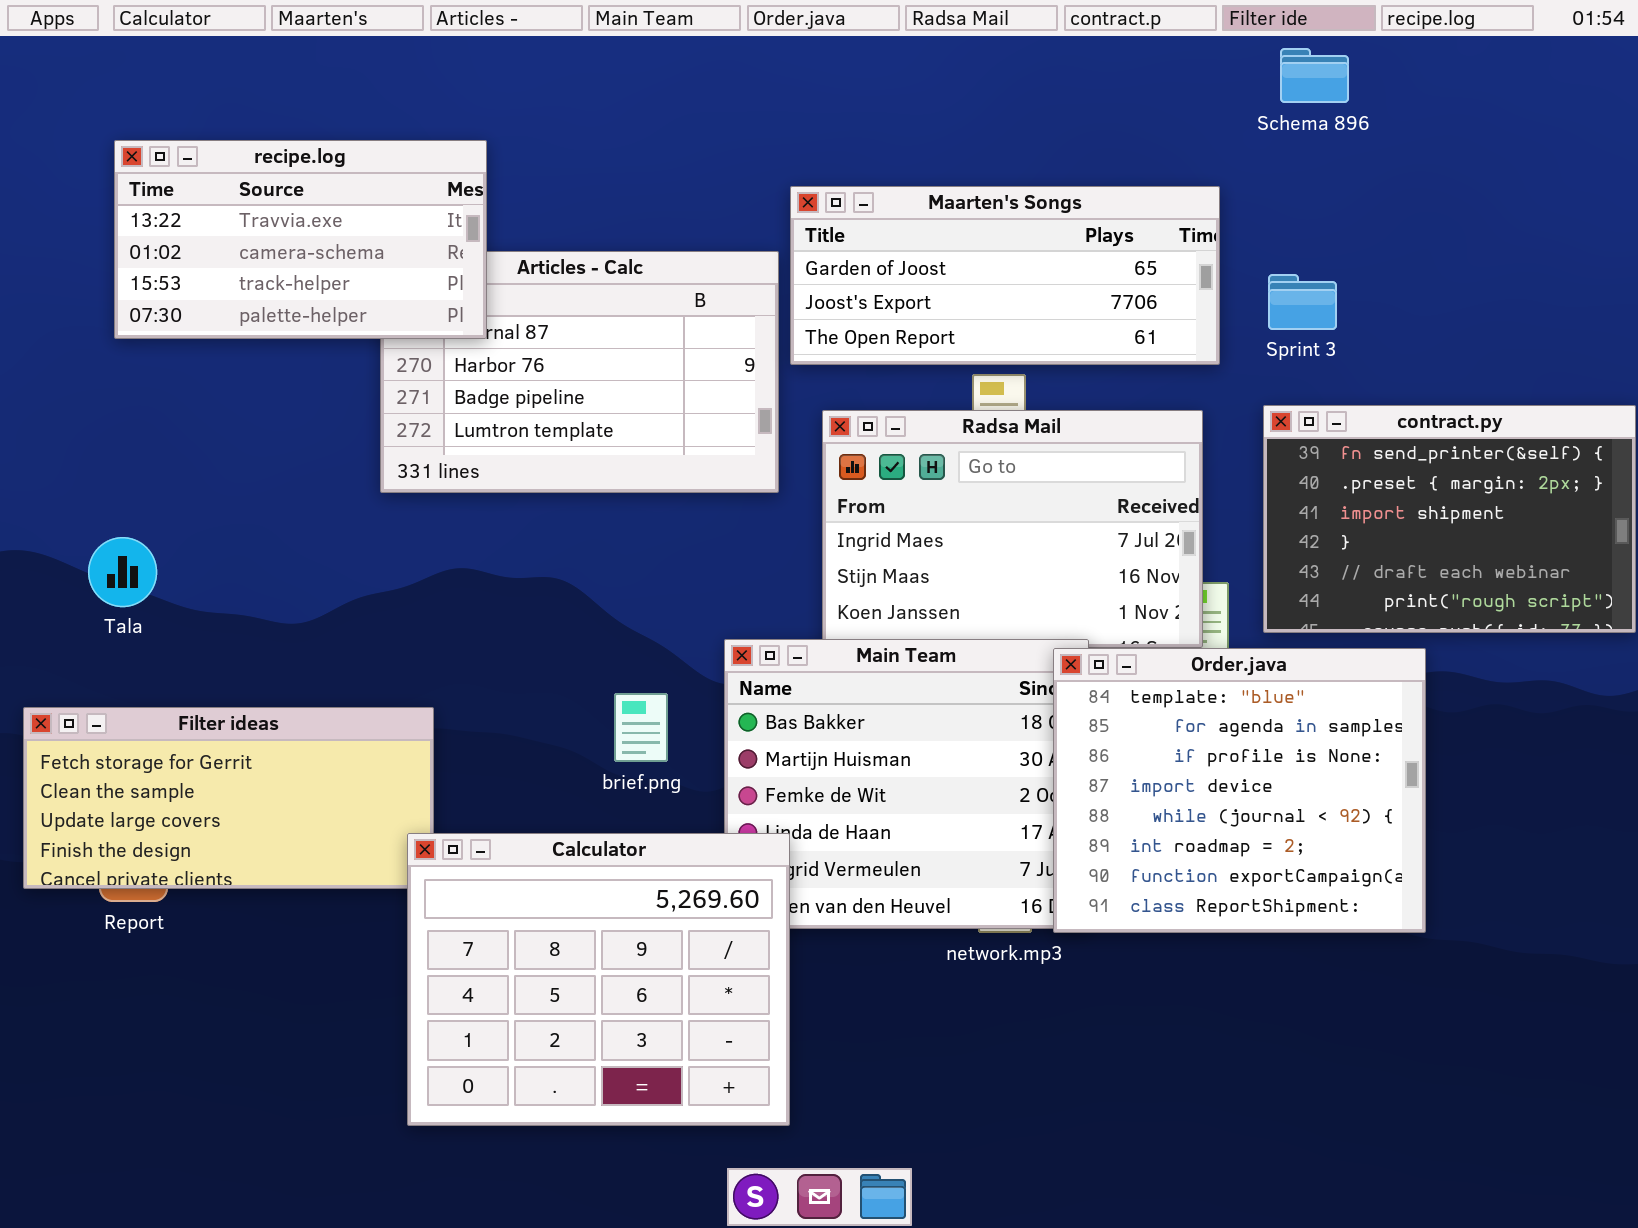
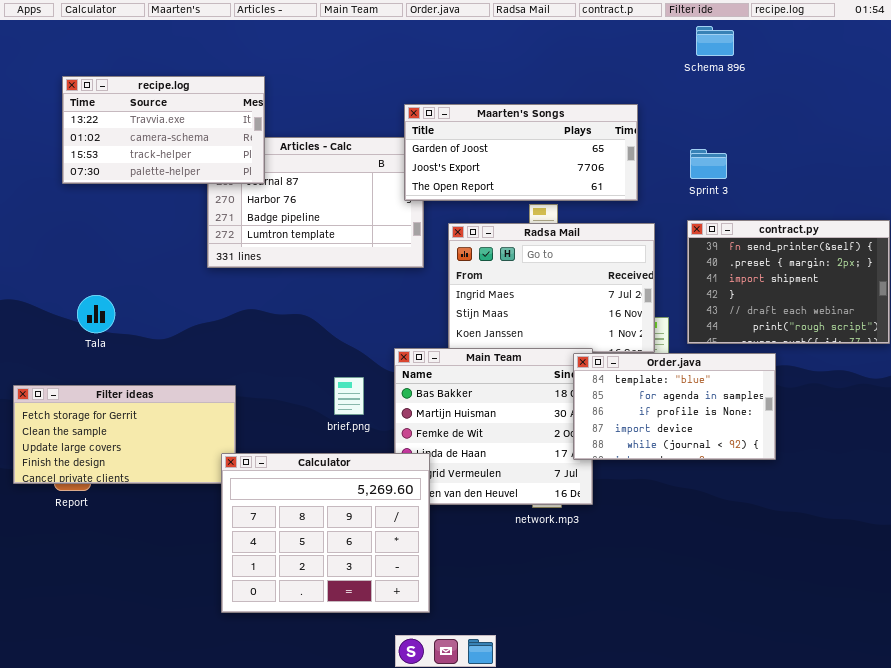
Maarten's Songs: [790,186,1220,365] -> [404,104,638,201], moved
Tala: [88,537,157,607] -> [77,295,115,333], moved
Order.java: [1053,648,1426,933] -> [573,353,776,460], resized

